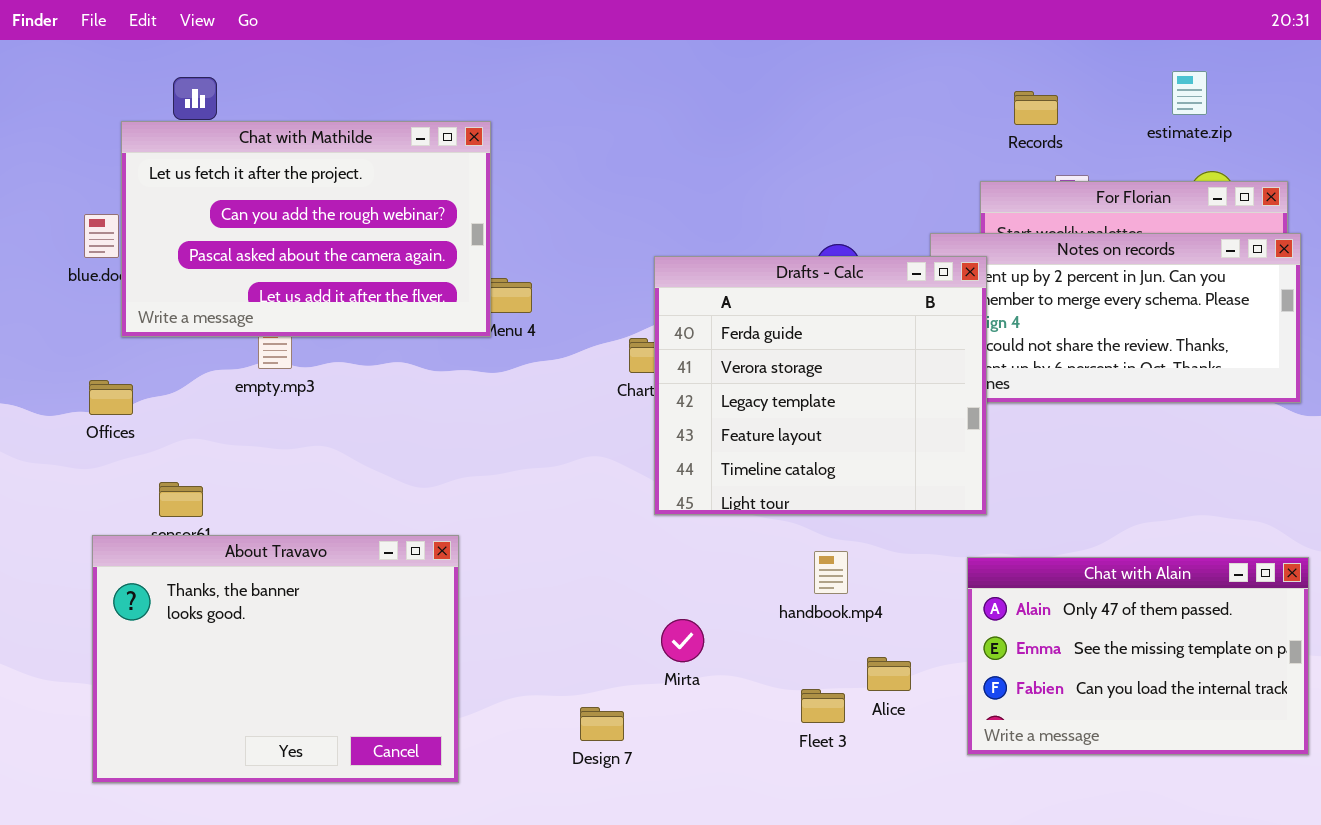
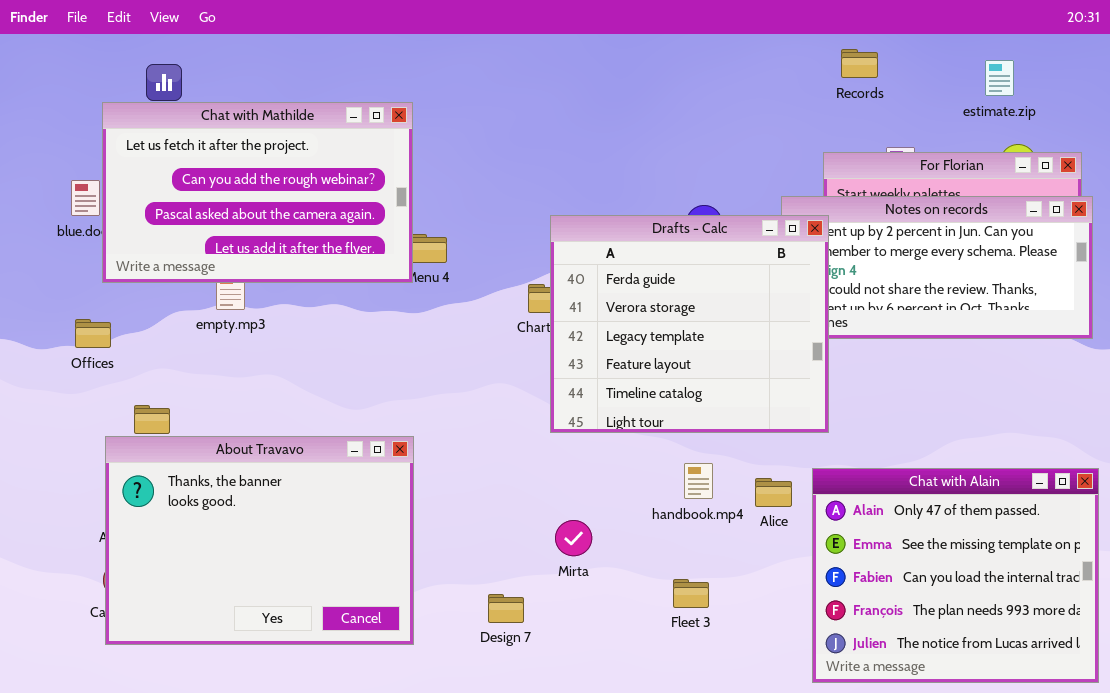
Records: [1014,91,1058,125] -> [841,49,878,78], moved
About Travavo: [92,535,459,783] -> [105,436,414,645], moved
Chat with Alain: [967,557,1309,755] -> [812,468,1099,683], resized
Alice: [867,657,911,691] -> [755,478,792,507], moved

